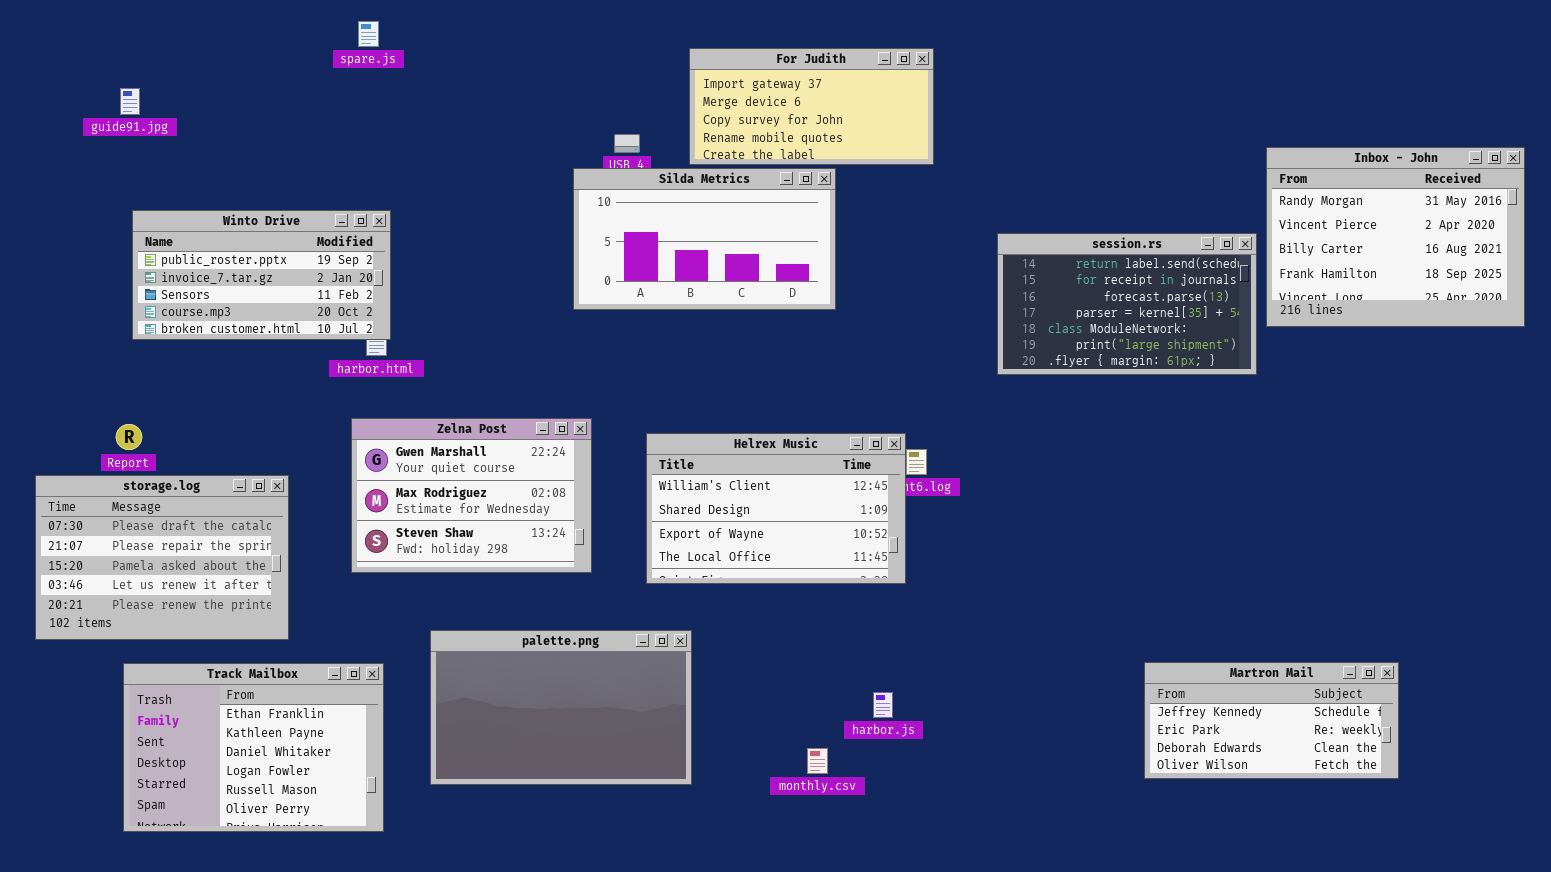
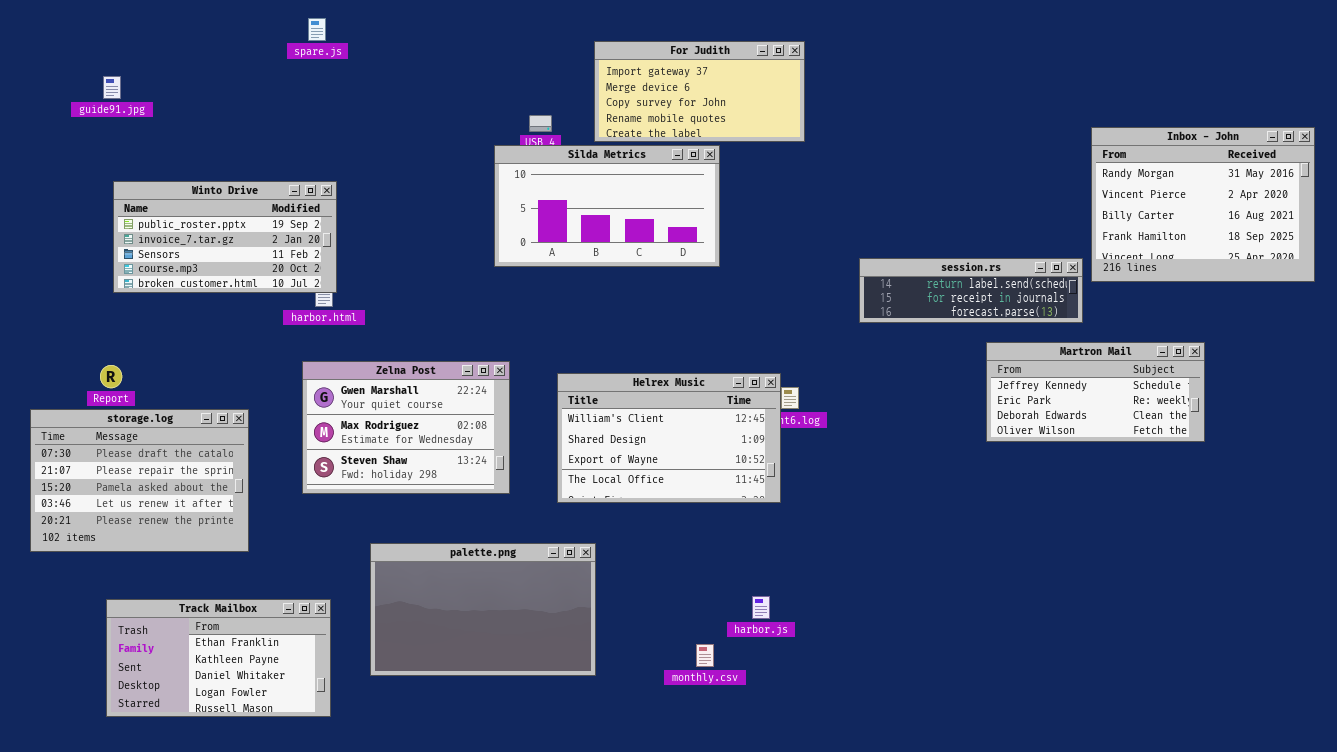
session.rs: [997,233,1257,375] -> [859,258,1083,323], resized
Martron Mail: [1144,662,1399,779] -> [986,342,1205,442], moved
Track Mailbox: [123,663,384,832] -> [106,599,331,717], resized

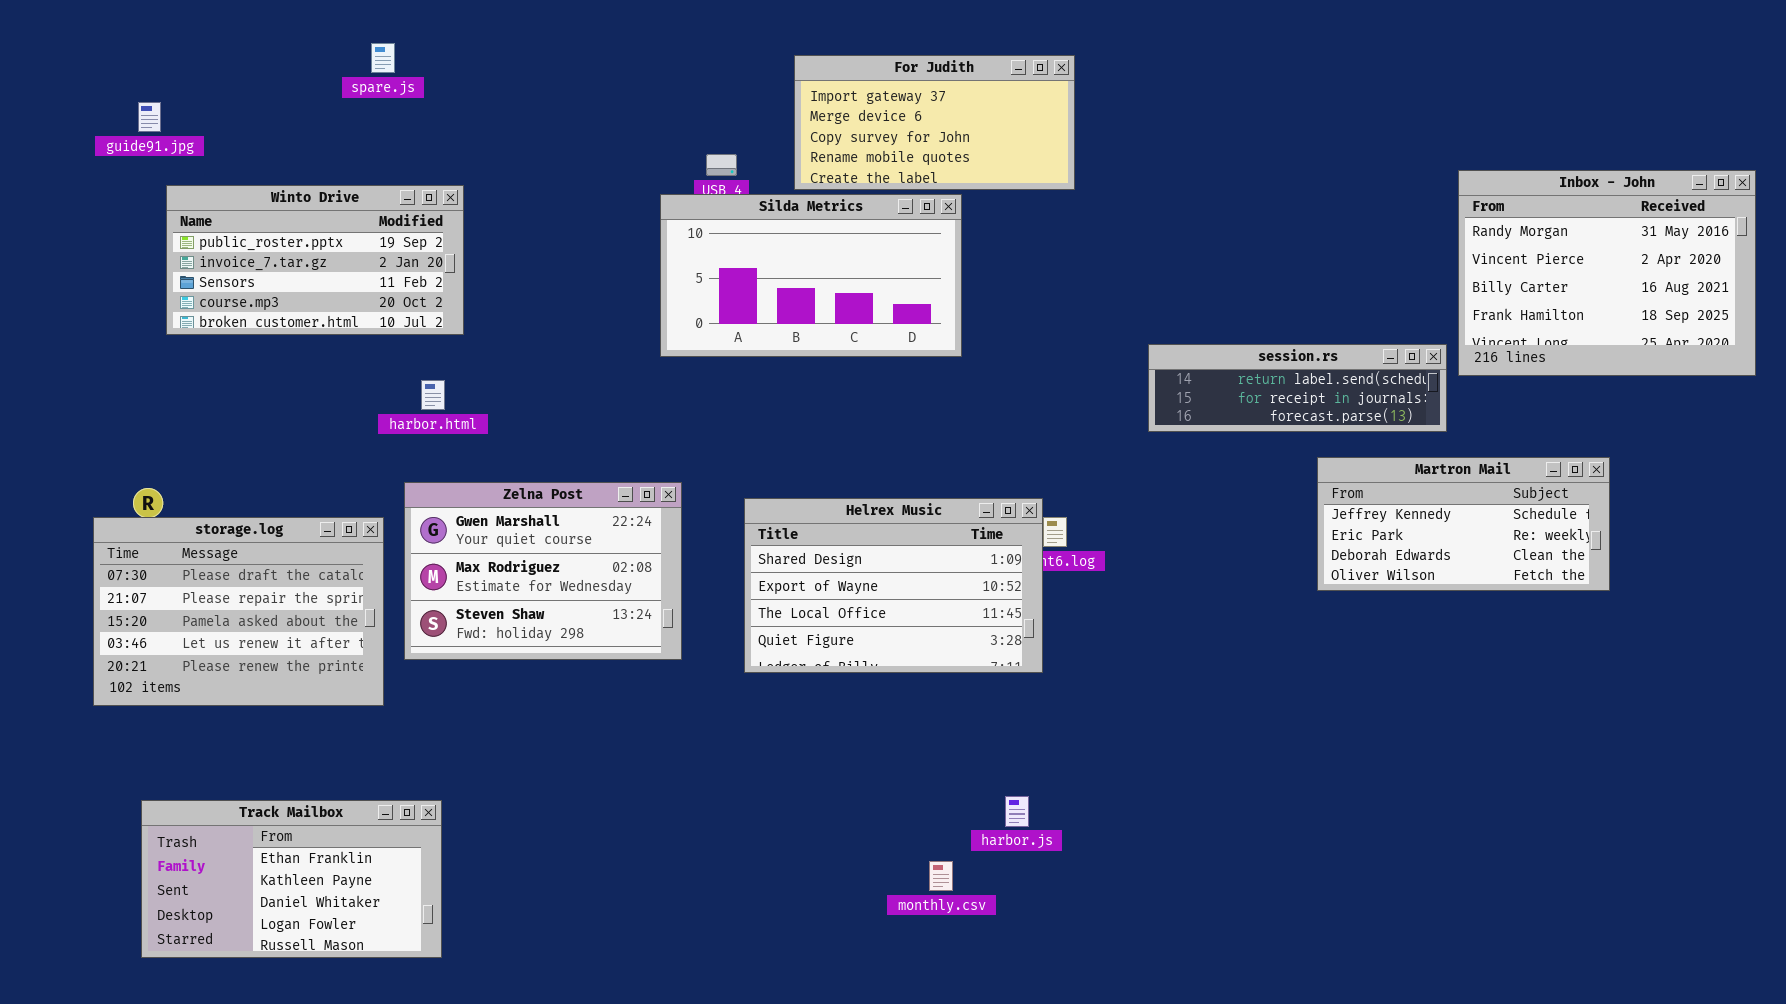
spare.js: [308,18,326,41] -> [371,43,395,73], moved
Winto Drive: [113,181,337,293] -> [166,185,464,335], moved
Helrex Music: [557,373,781,503] -> [744,498,1043,673], scrolled down 1 row
storage.log: [30,409,249,552] -> [93,517,384,706], moved
palette.png: [370,543,596,676] -> none, closed

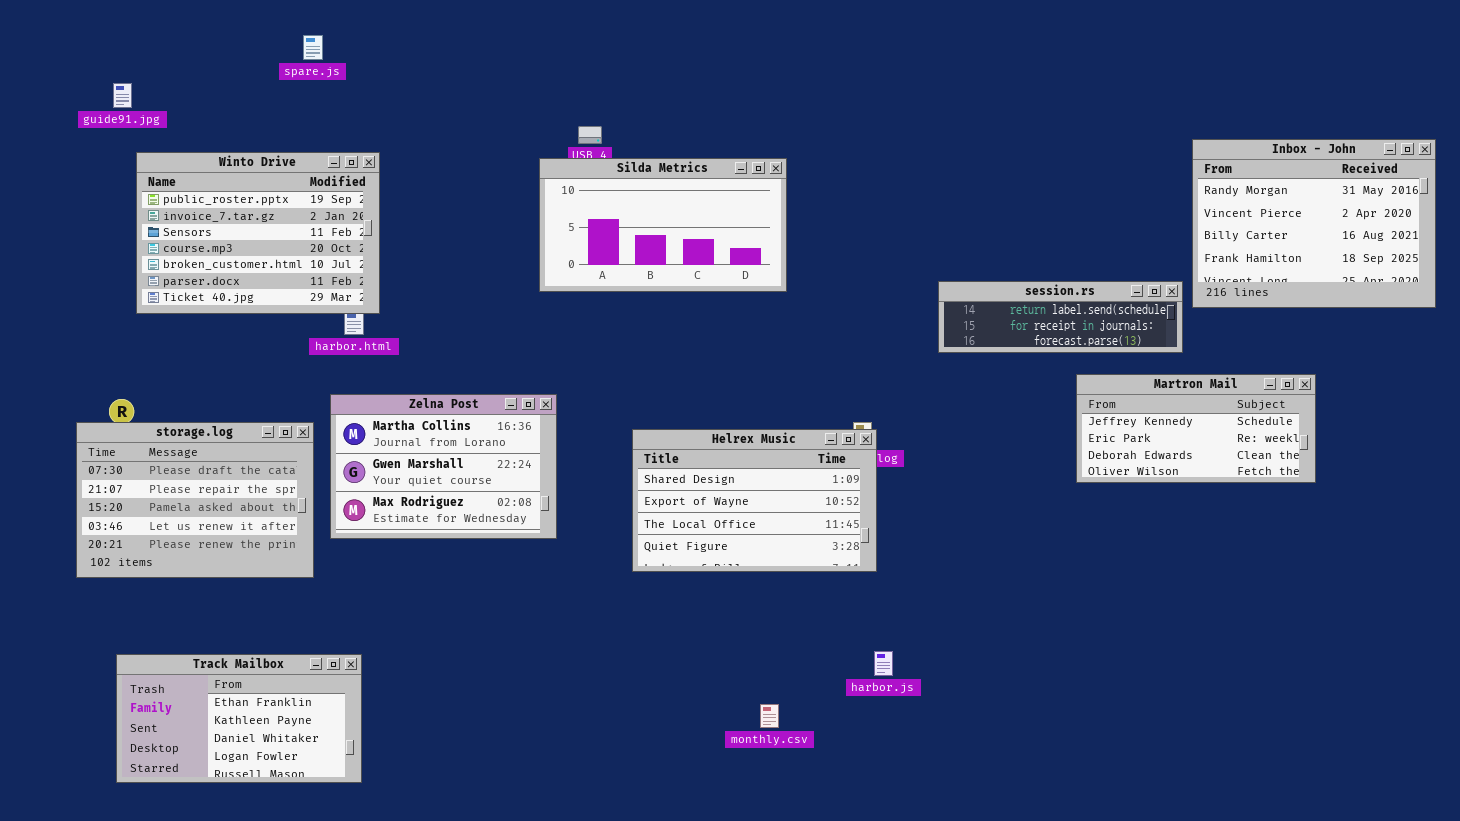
For Judith: [794,55,1075,190] -> none, closed
Winto Drive: [166,185,464,335] -> [136,152,380,314], resized
Zelna Post: [404,482,682,660] -> [330,394,557,539], scrolled up 1 row
Helrex Music: [744,498,1043,673] -> [632,429,877,572], moved
harbor.js: [1005,796,1029,827] -> [874,651,893,676], moved

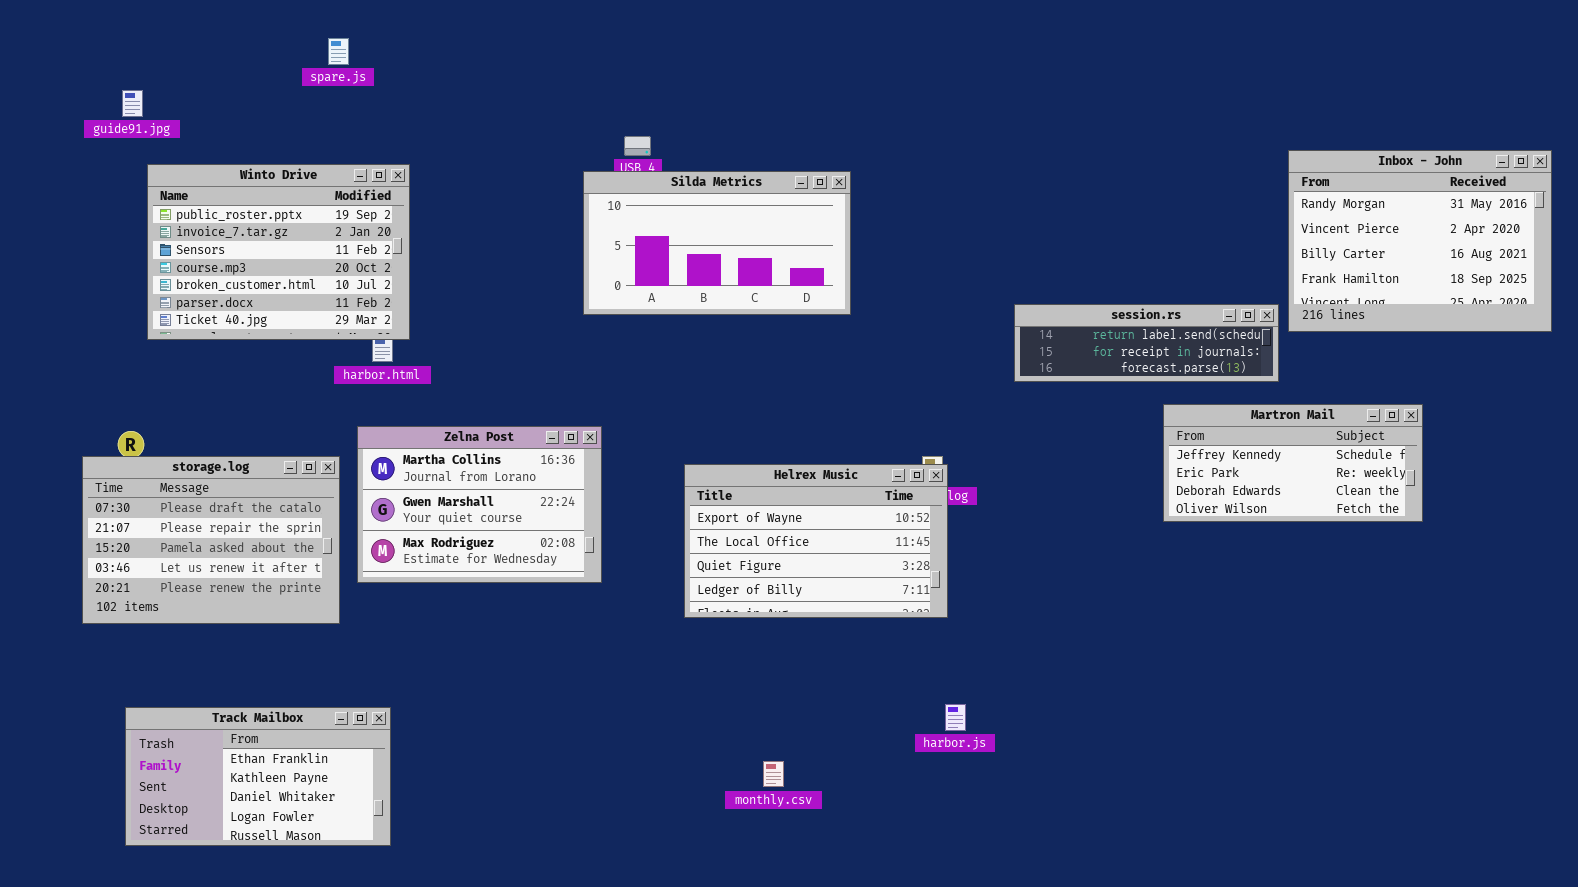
Helrex Music: [632,429,877,572] -> [684,464,948,618], scrolled down 1 row
monthly.csv: [760,704,779,728] -> [763,761,784,787], moved

